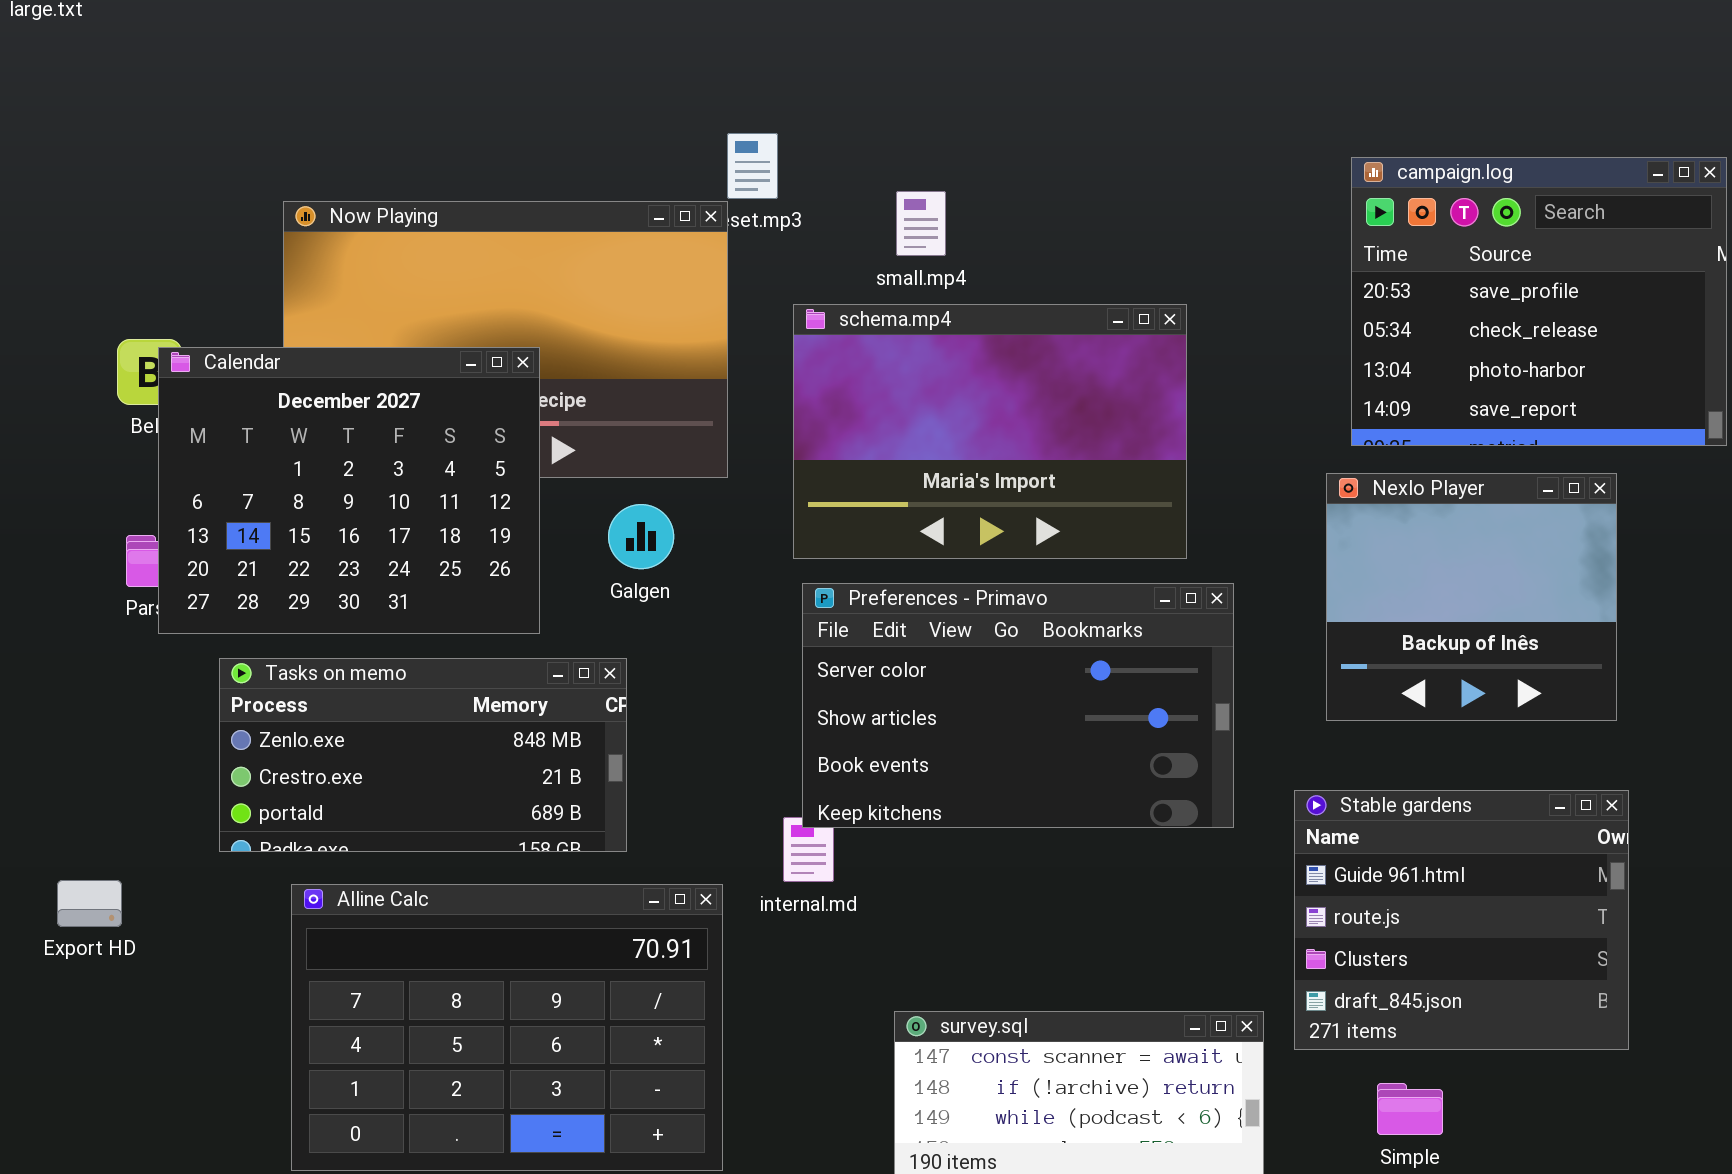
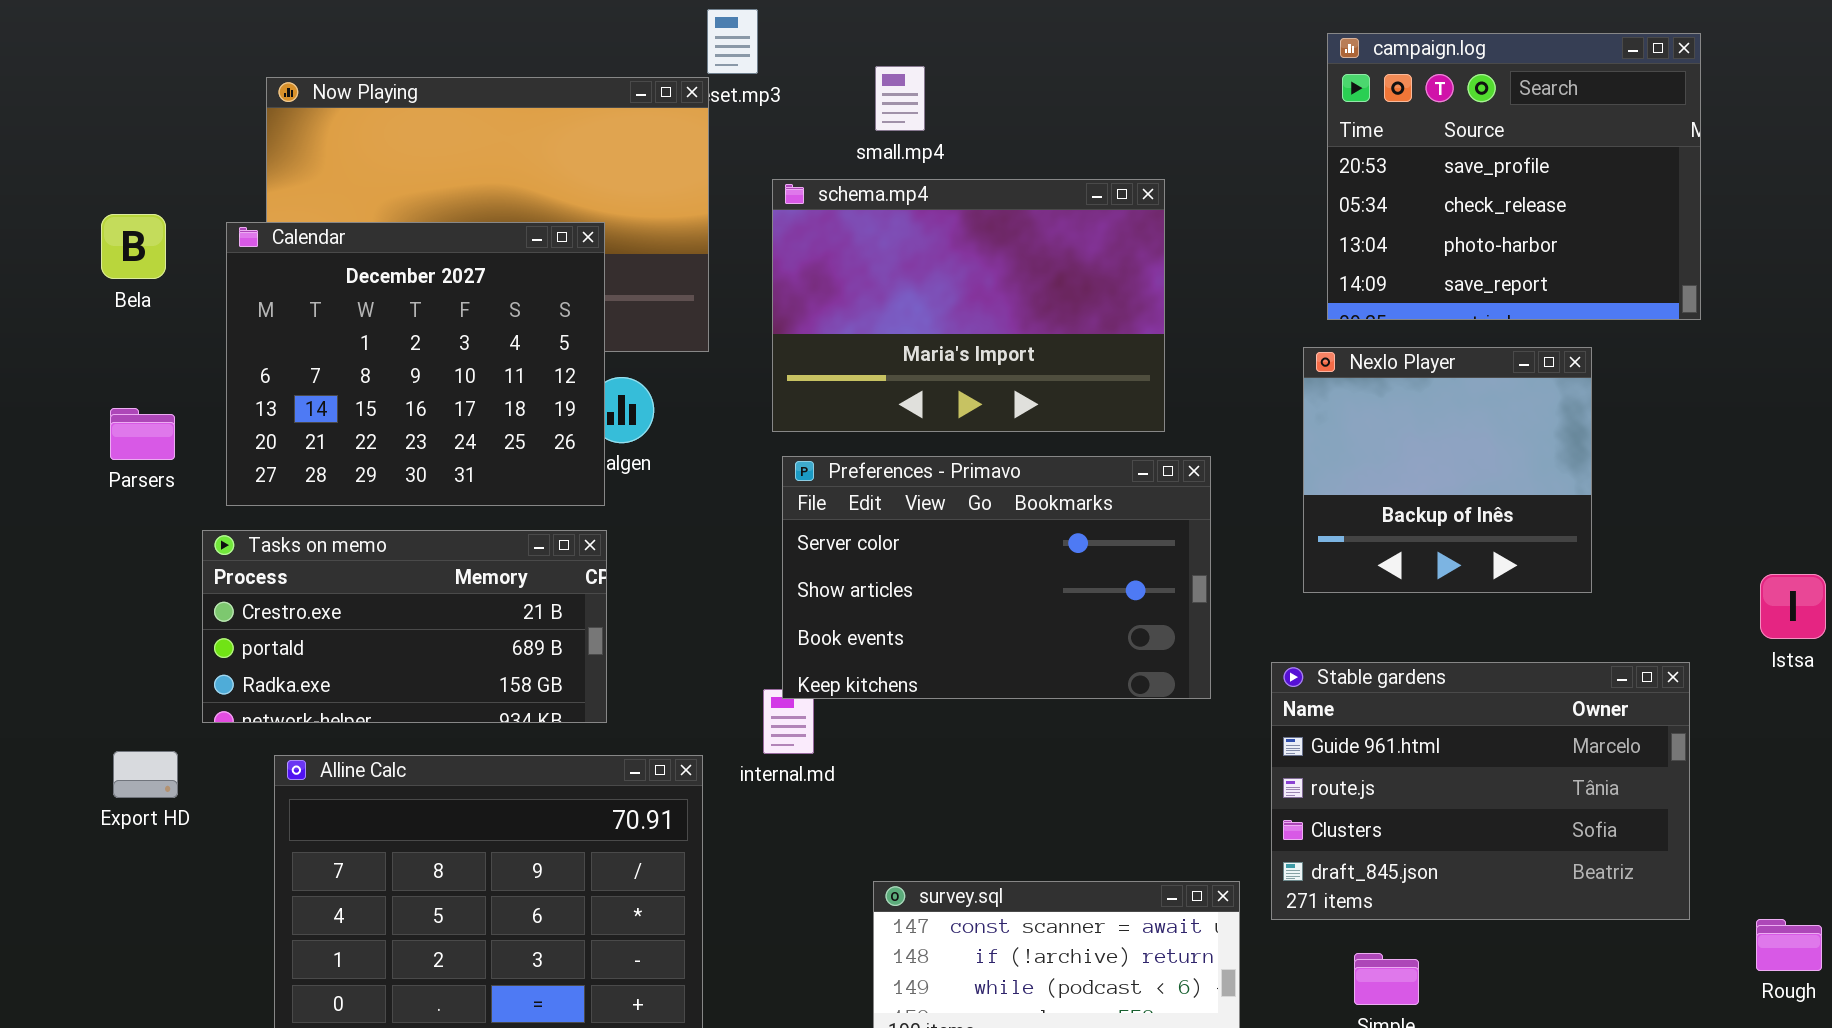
Calendar: [158,347,540,634] -> [226,222,605,506], moved
Tasks on memo: [219,658,627,852] -> [202,530,607,723], scrolled down 1 row
Stable gardens: [1294,790,1629,1050] -> [1271,662,1690,920], resized
Export HD: [57,880,122,927] -> [113,751,178,798], moved

